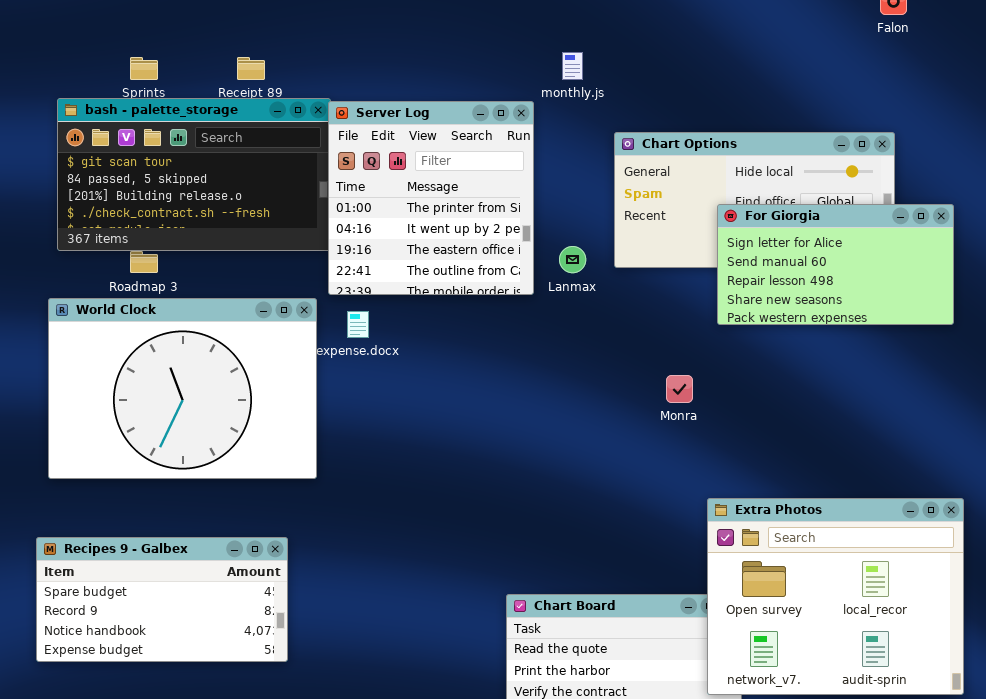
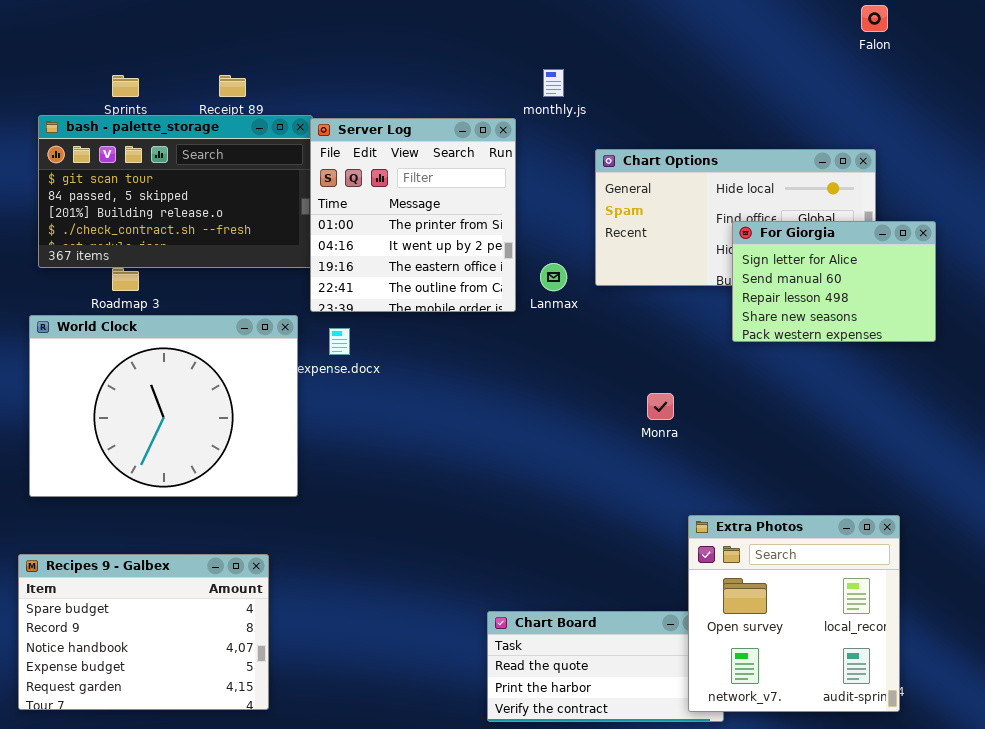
For Giorgia: [717,204,954,325] -> [732,221,936,342], resized
Extra Photos: [707,498,964,695] -> [688,515,900,712], resized
Recipes 9 - Galbex: [36,537,288,662] -> [18,554,269,710], resized

